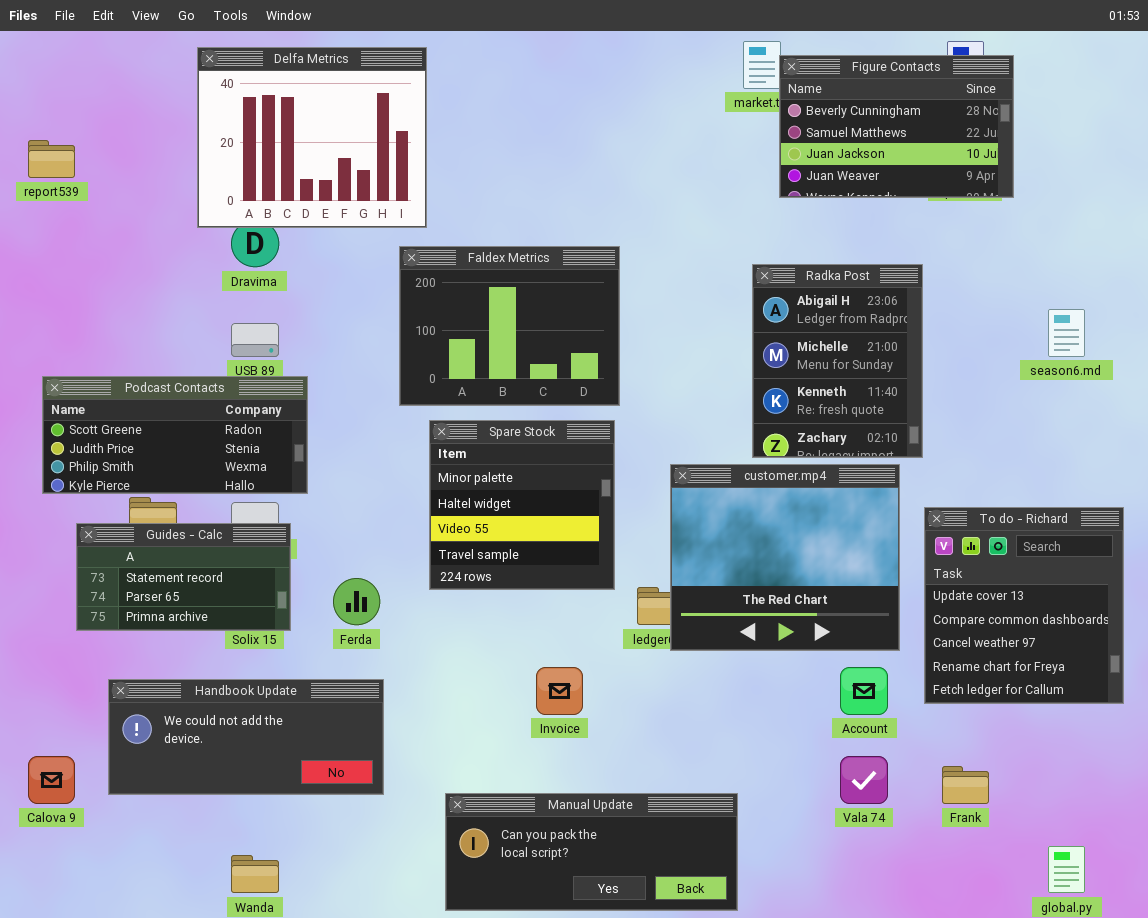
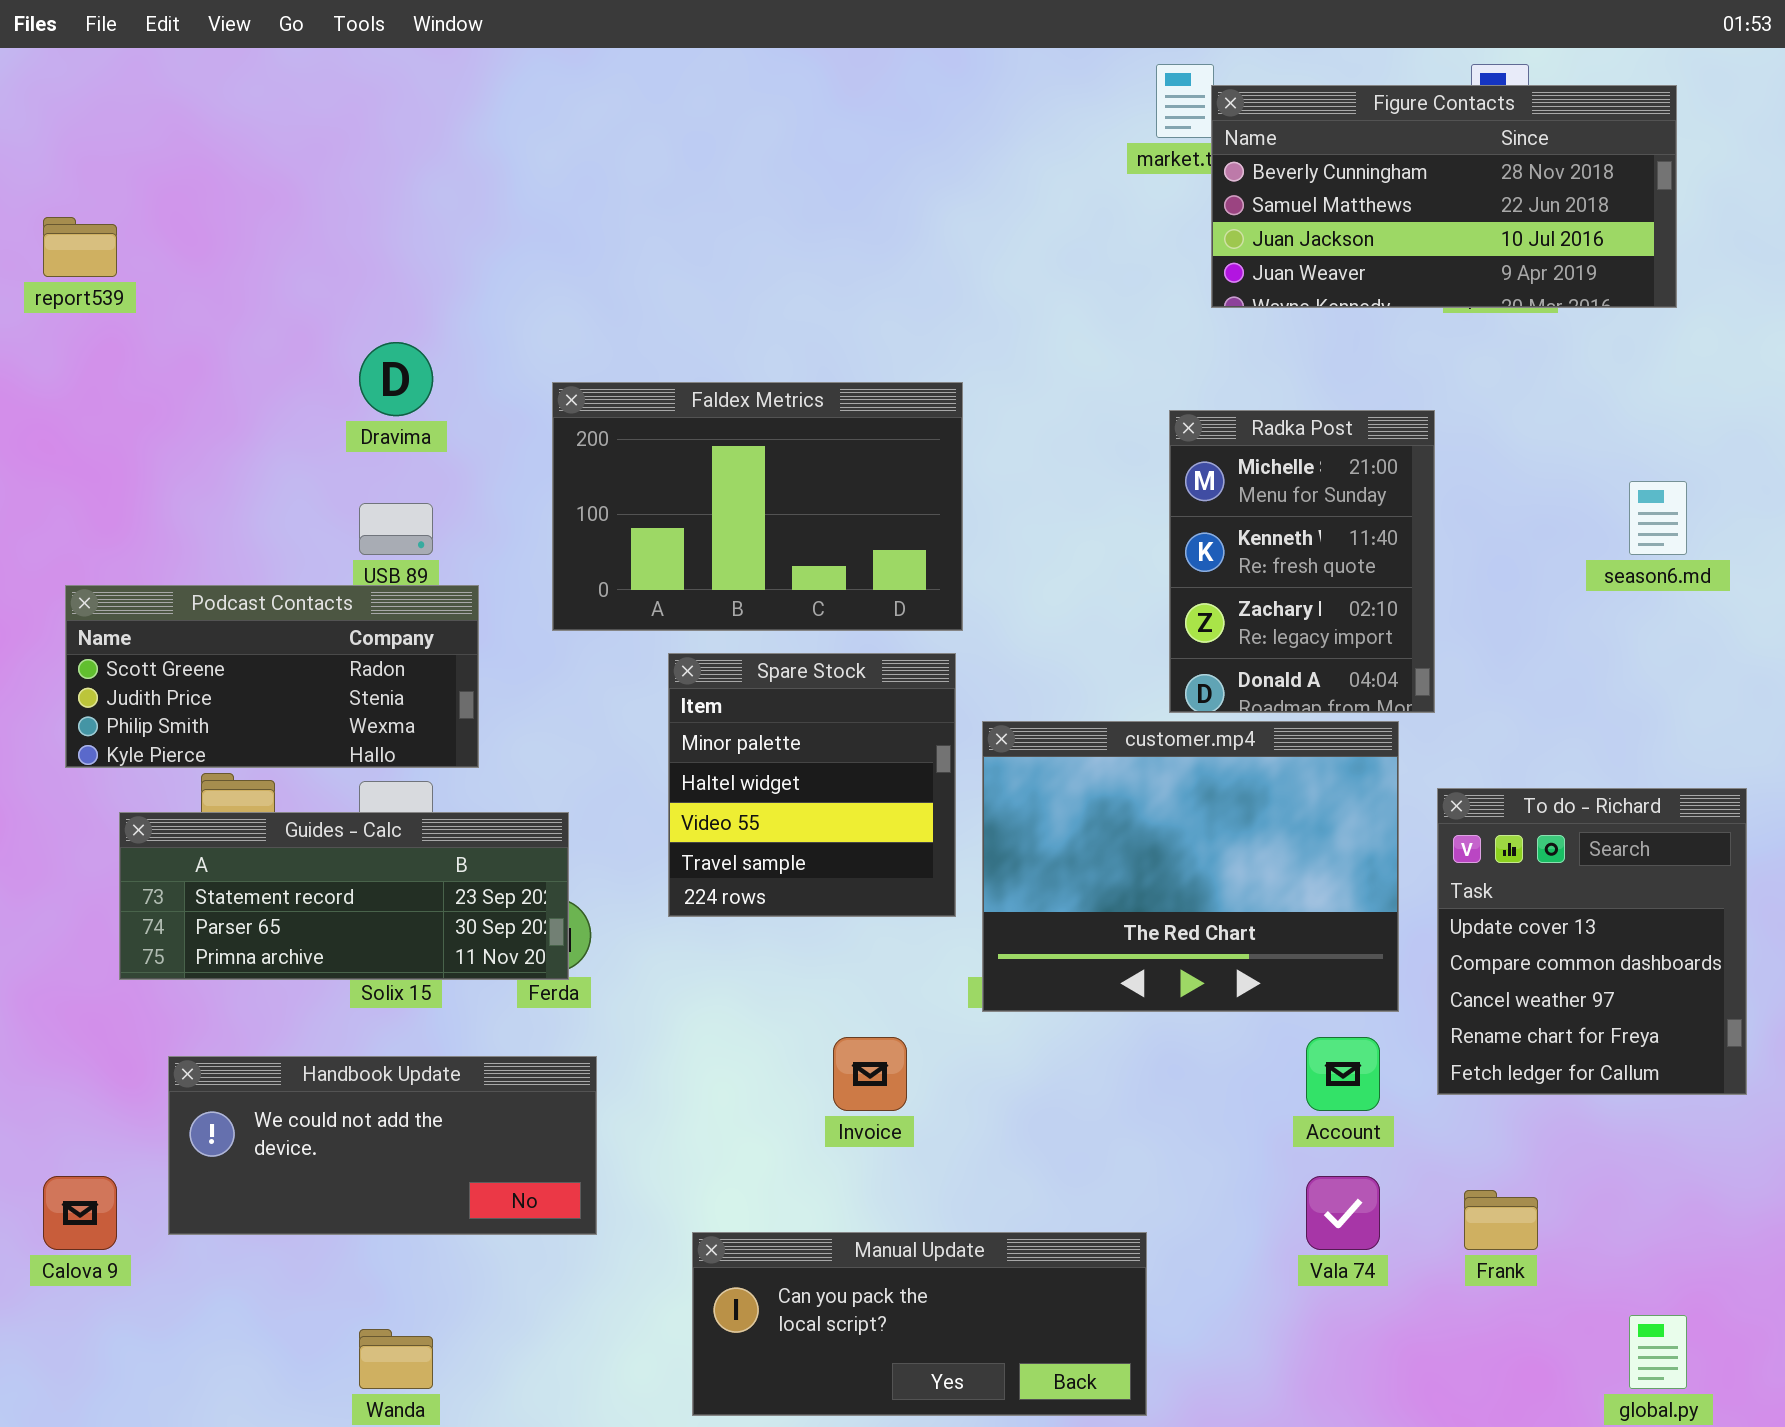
Delfa Metrics: [197,47,427,228] -> none, closed
Figure Contacts: [779,55,1014,198] -> [1211,85,1677,308], resized
Faldex Metrics: [399,246,620,406] -> [552,382,963,631], resized
Radka Post: [752,264,923,458] -> [1169,410,1435,713], scrolled down 1 row
customer.mp4: [670,464,900,651] -> [982,721,1399,1012], resized
Guides - Calc: [76,523,291,631] -> [119,812,569,980], resized

